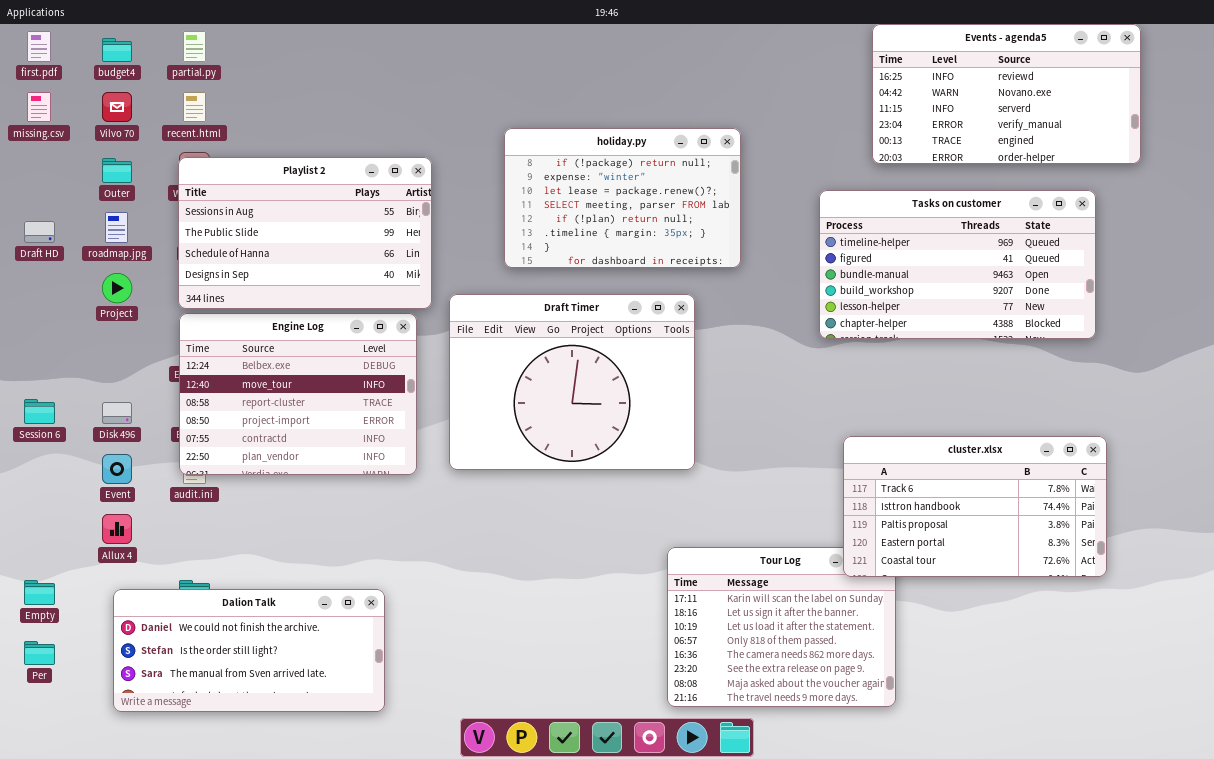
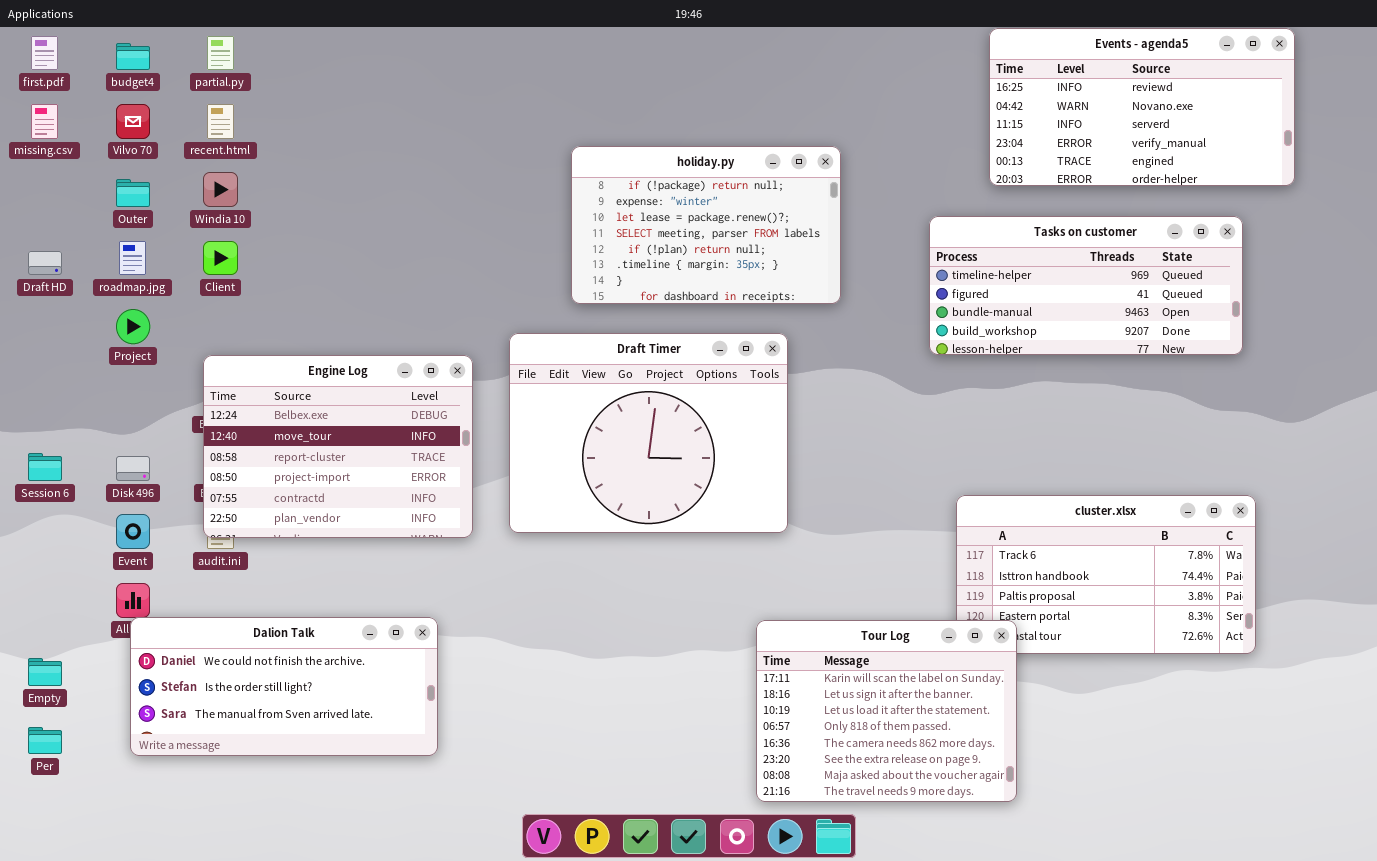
Playlist 2: [178,157,432,309] -> none, closed
Tasks on customer: [819,190,1096,339] -> [929,216,1243,355], resized
Tour Log: [667,547,896,707] -> [756,620,1017,802], raised
Dalion Talk: [113,589,385,712] -> [130,617,438,756], moved

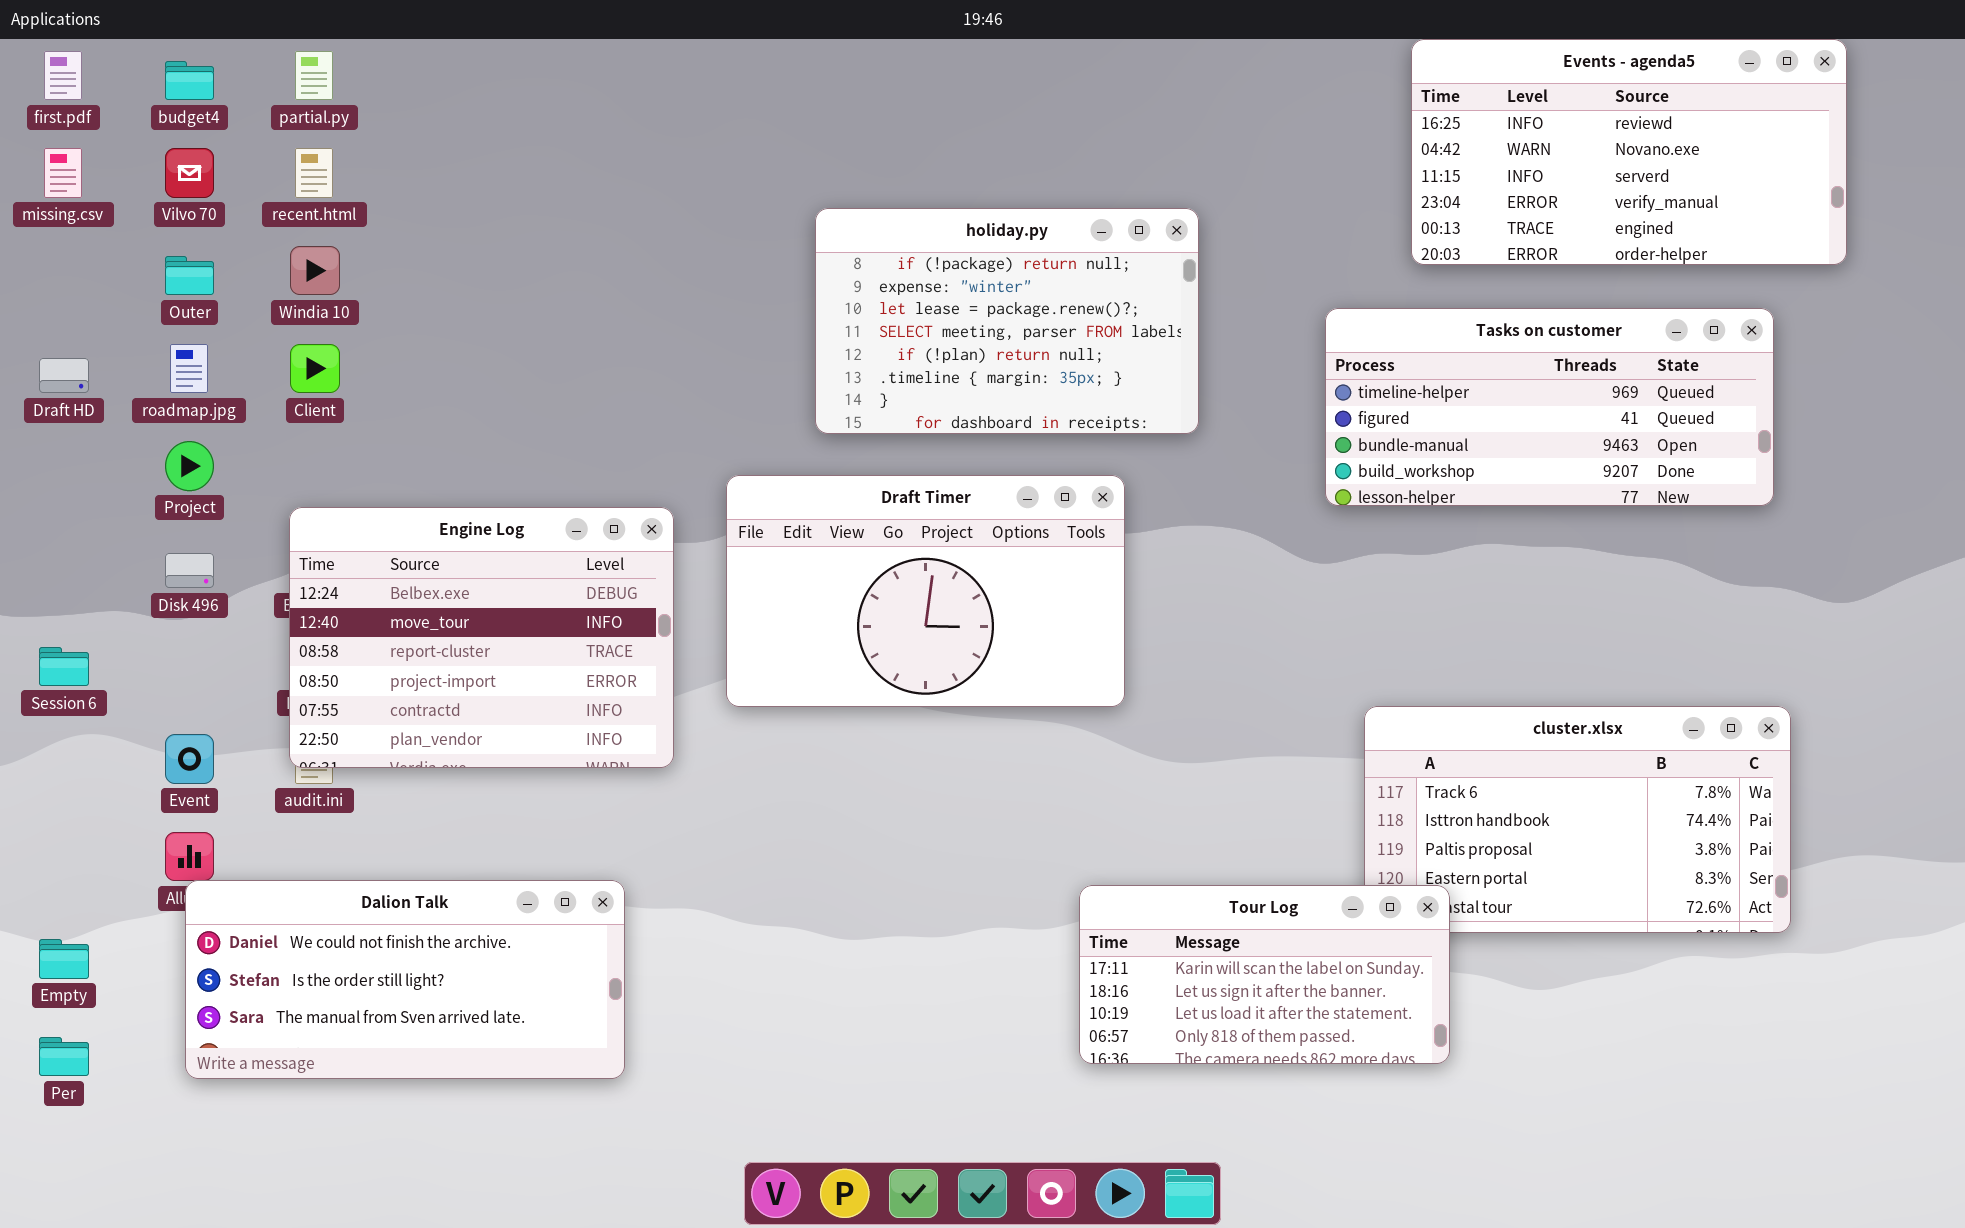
Draft Timer: [509,333,788,533] -> [726,475,1125,707], resized
Disk 496: [116,456,150,481] -> [165,553,214,588], moved
Tour Log: [756,620,1017,802] -> [1079,885,1450,1064], resized

